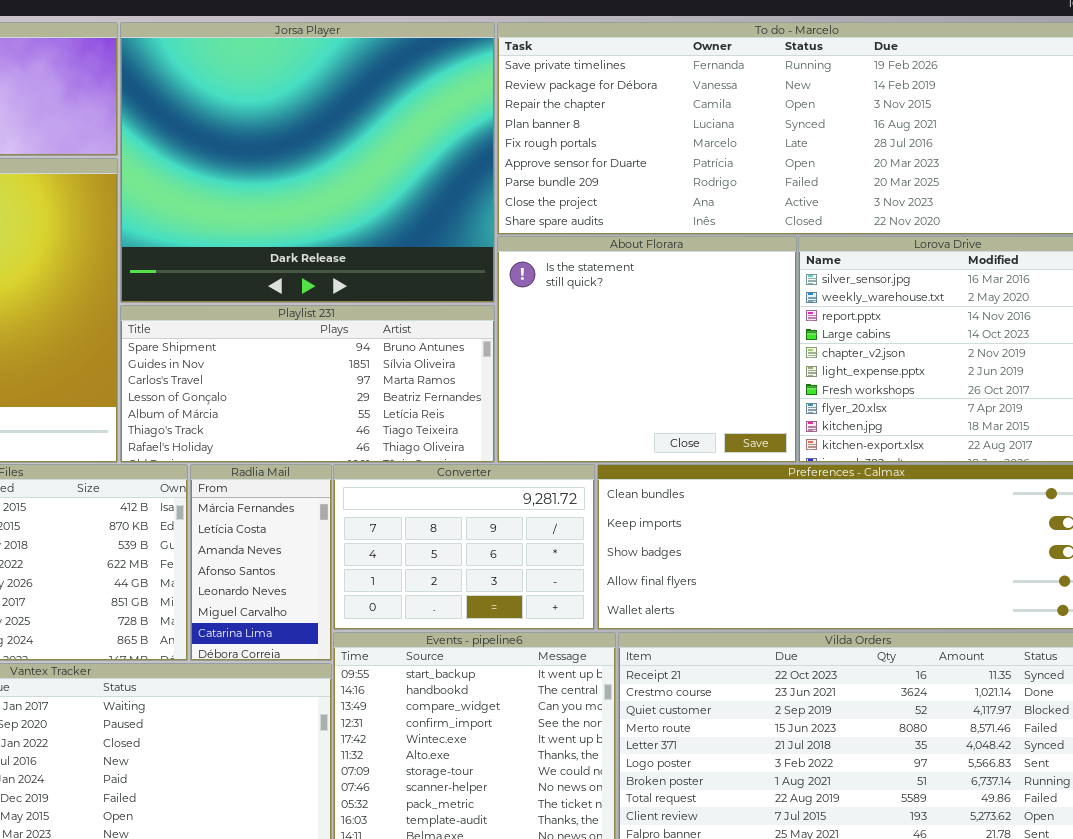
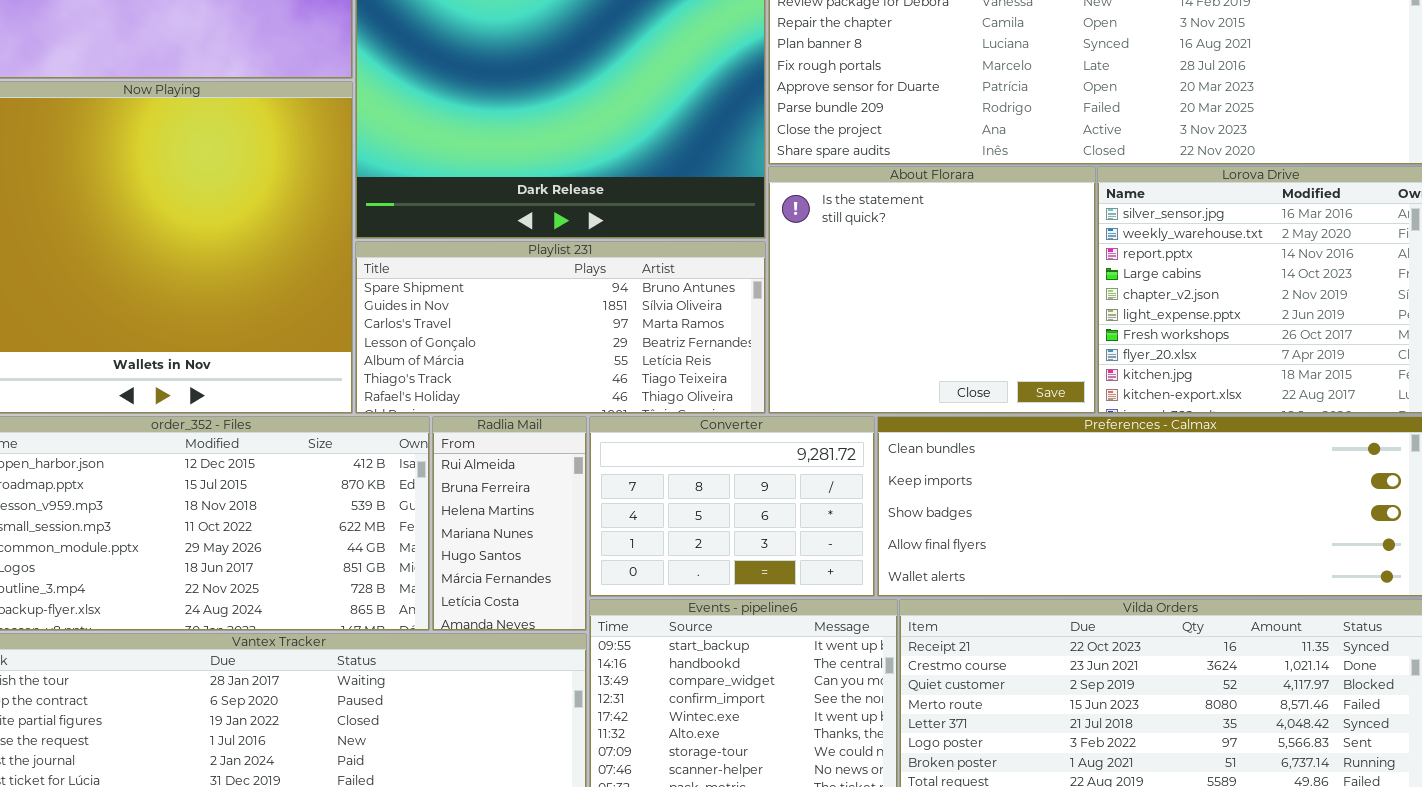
Radlia Mail: [190,464,332,661] -> [432,416,587,631], scrolled up 5 rows

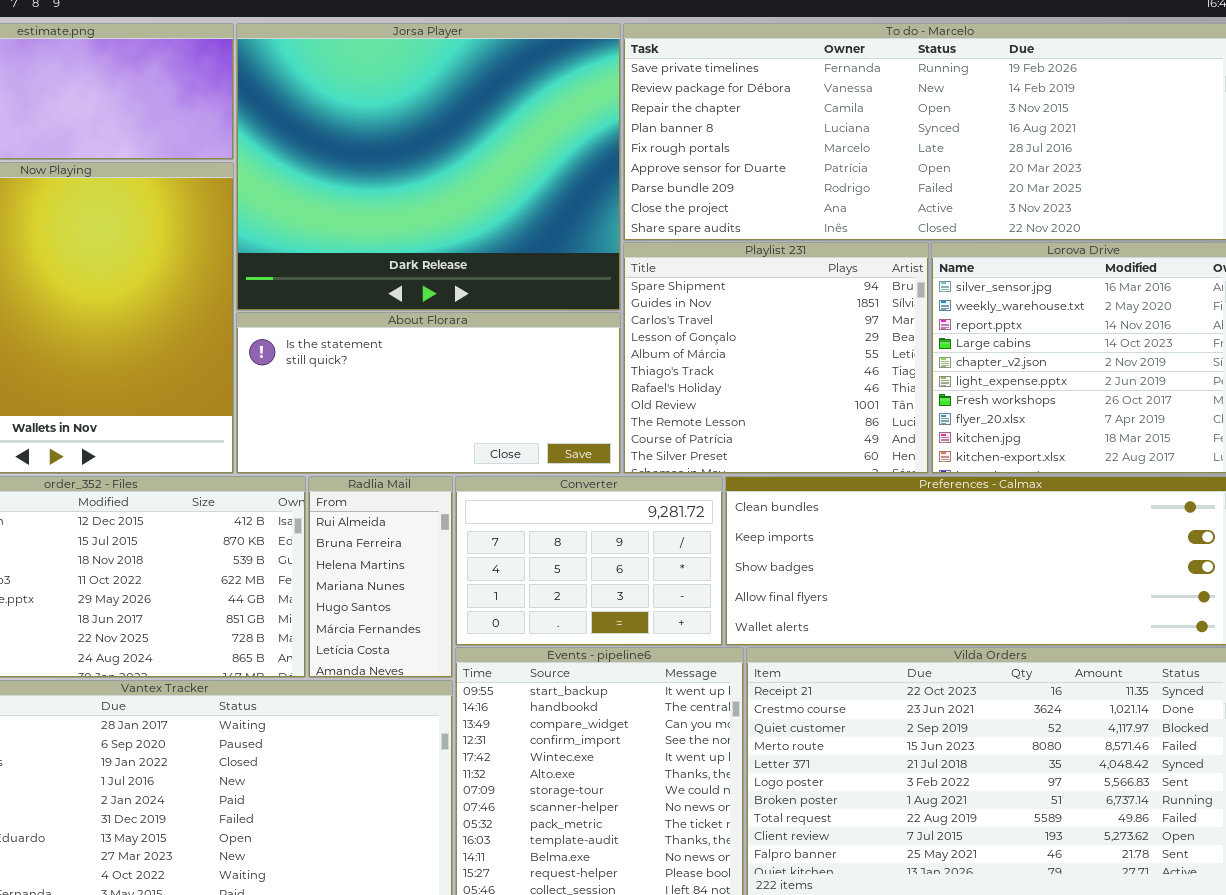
About Florara: [768,166,1096,414] -> [236,312,621,474], moved, resized
Playlist 231: [355,241,766,414] -> [623,242,929,474], moved, resized

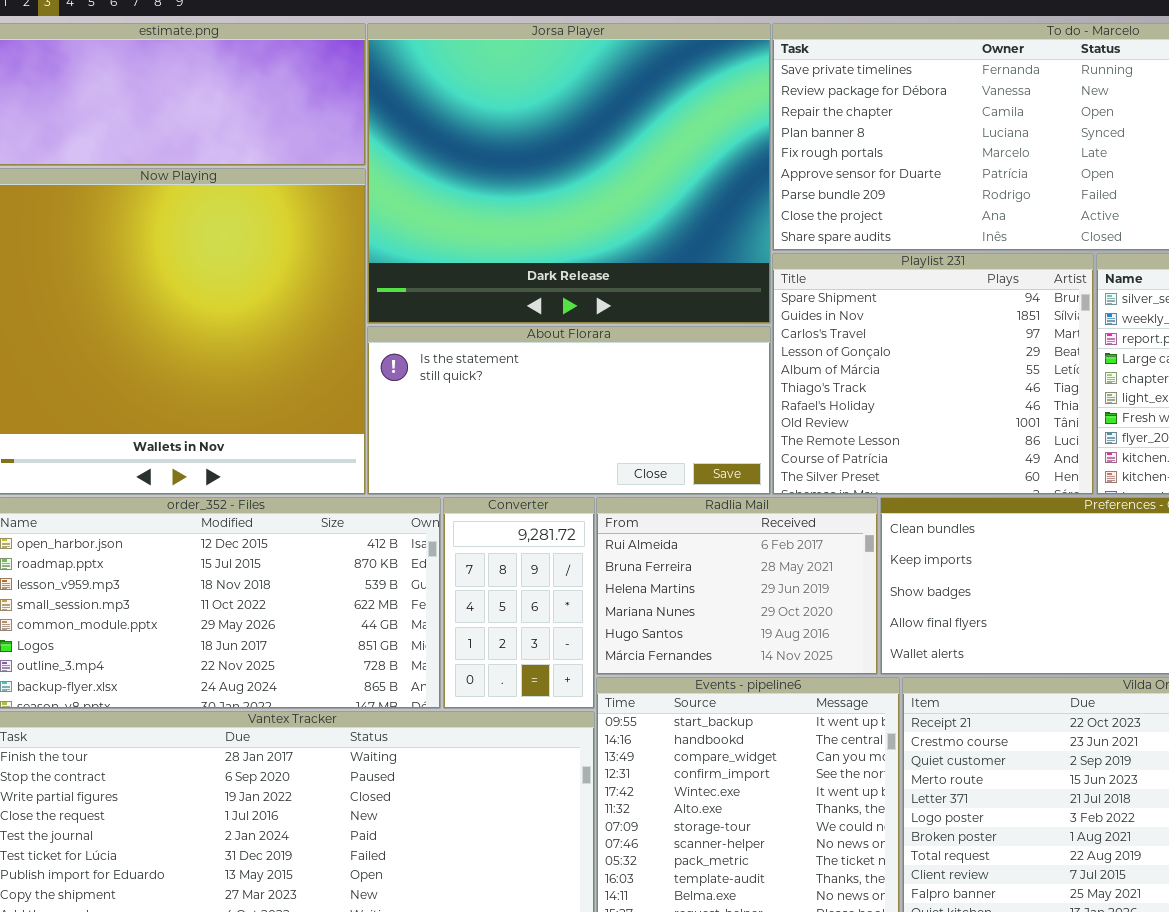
Radlia Mail: [308,476,453,678] -> [596,497,878,675], moved, resized
Converter: [455,476,723,646] -> [443,497,595,709], moved, resized

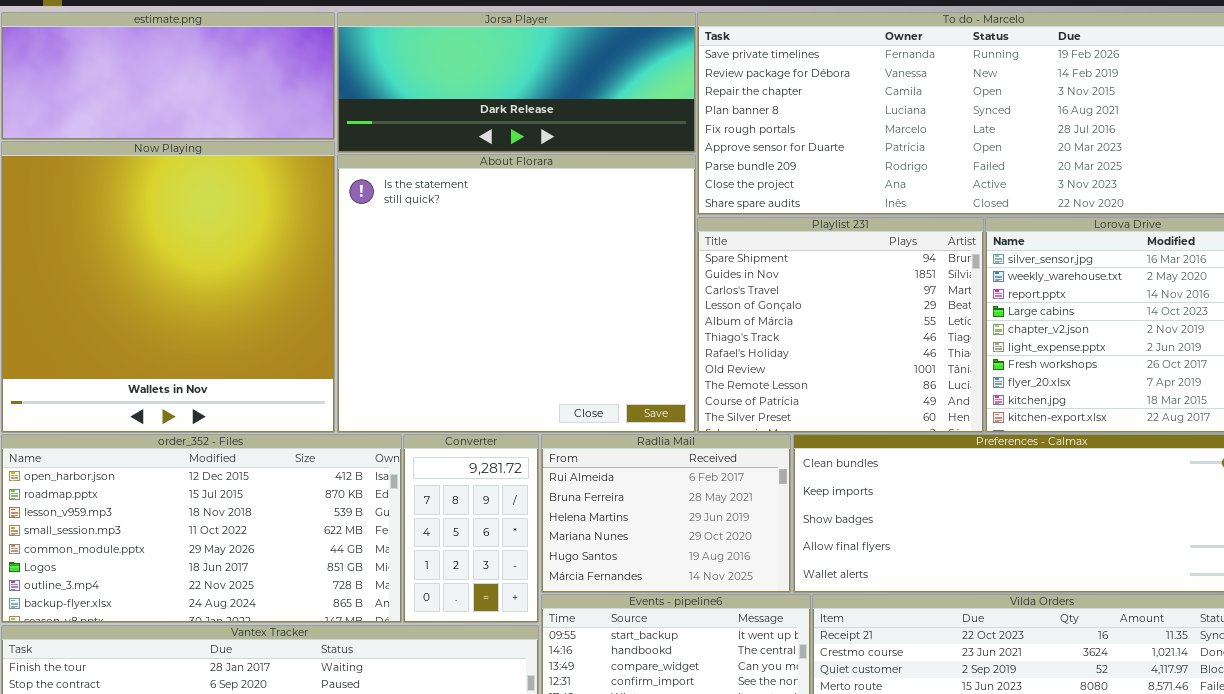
Jorsa Player: [367,23,771,324] -> [337,12,696,153], resized
About Florara: [367,326,771,495] -> [337,154,696,433], resized

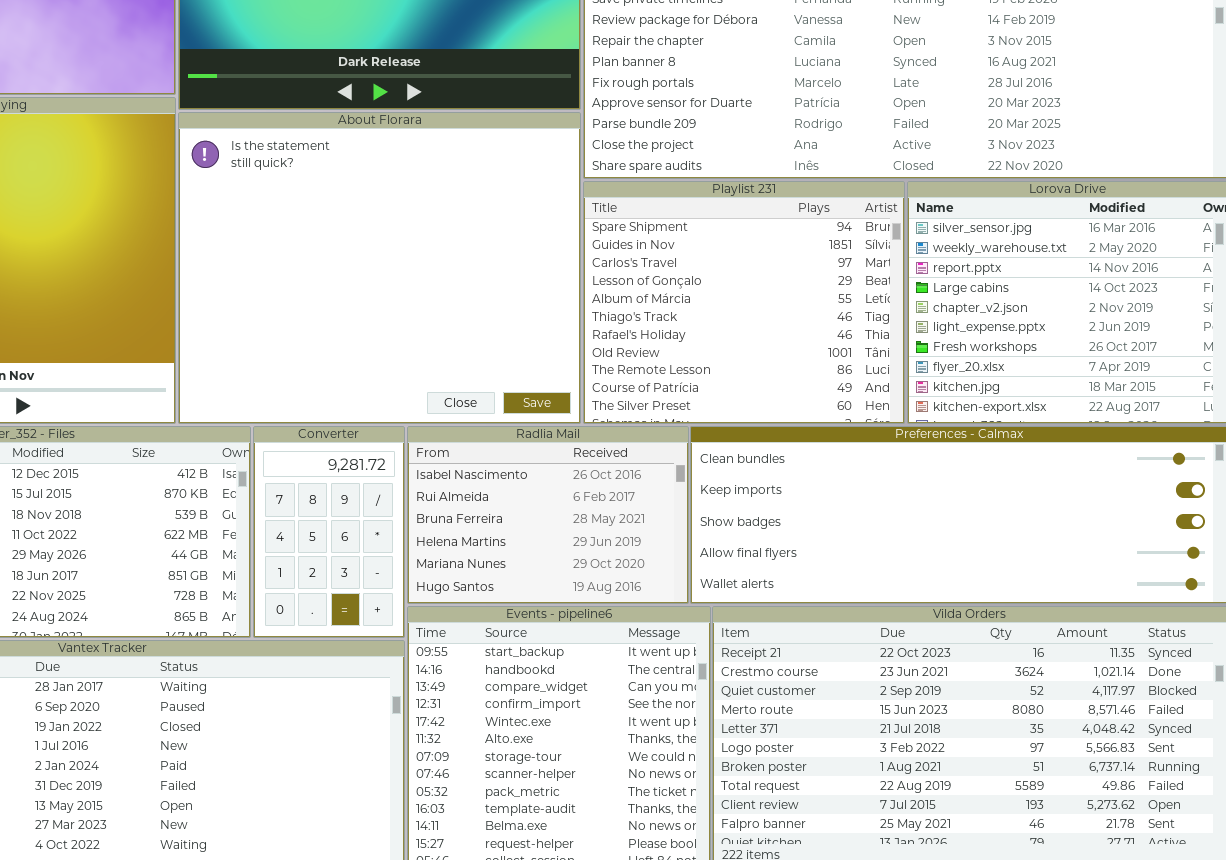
Radlia Mail: [541,434,791,593] -> [407,426,689,604], scrolled up 1 row

